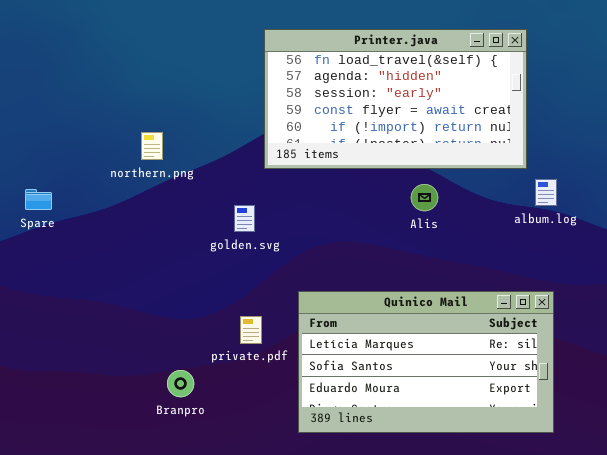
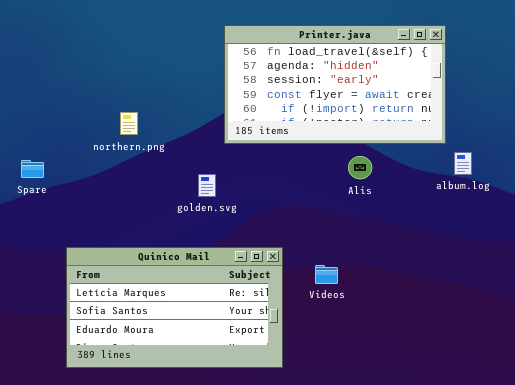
Quinico Mail: [298,291,554,433] -> [66,247,283,368], moved

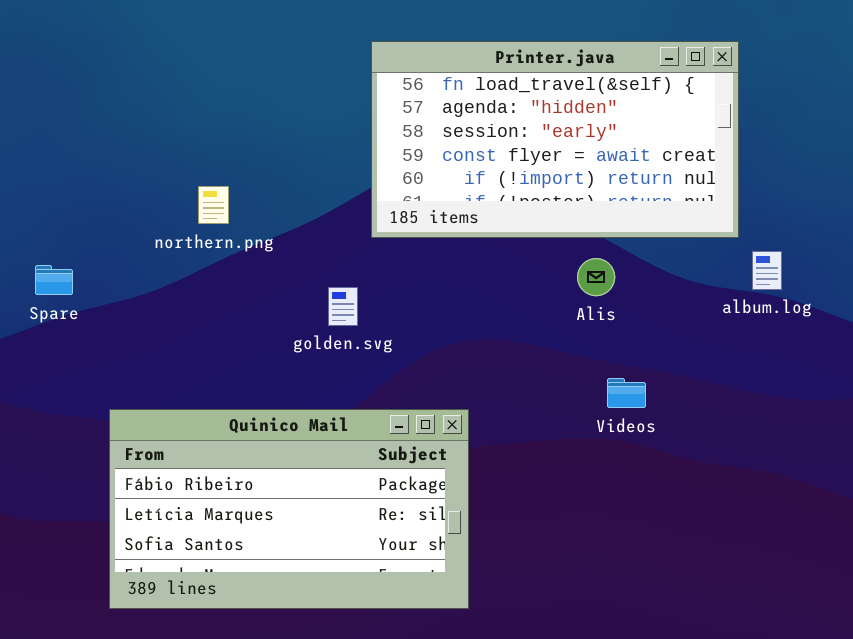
Quinico Mail: [66,247,283,368] -> [109,409,469,609], scrolled up 1 row
Videos: [315,265,338,284] -> [607,378,646,408], moved

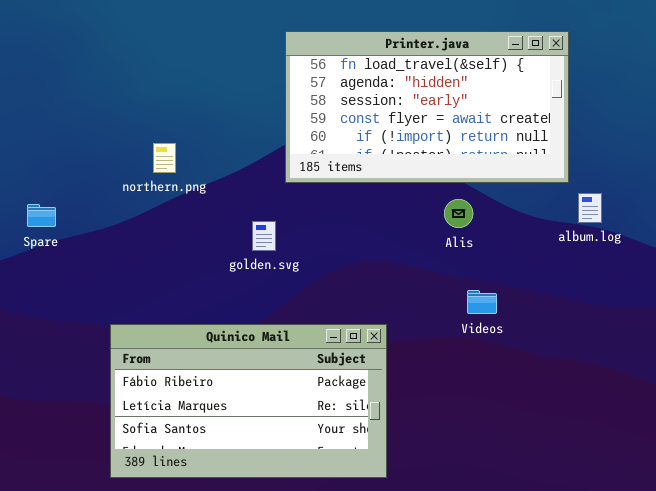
Quinico Mail: [109,409,469,609] -> [110,324,387,478], moved

